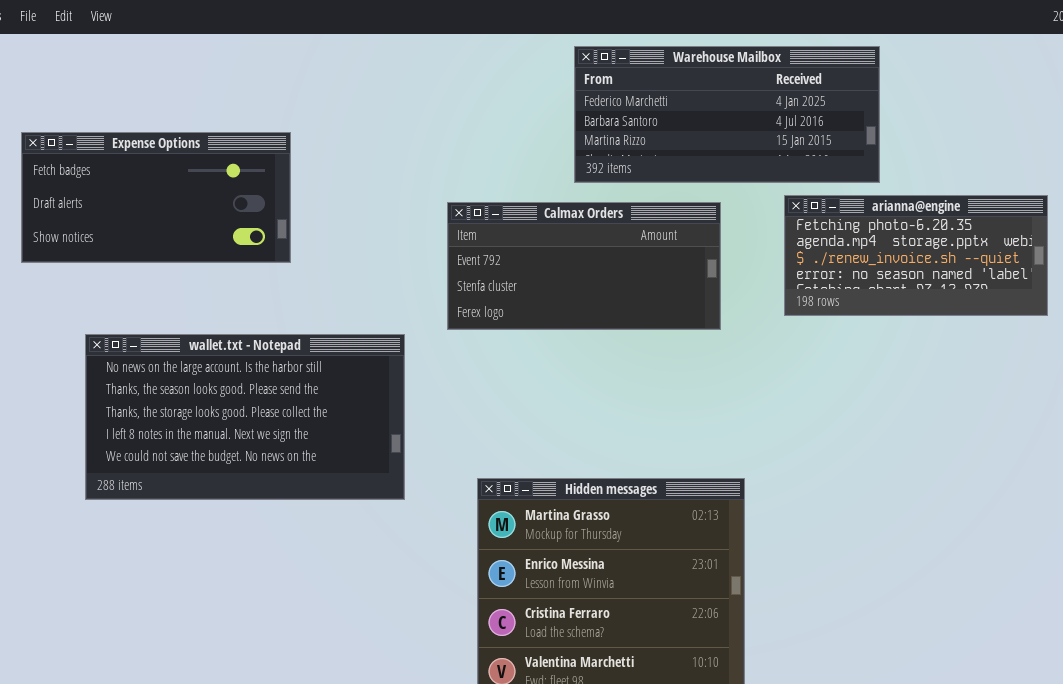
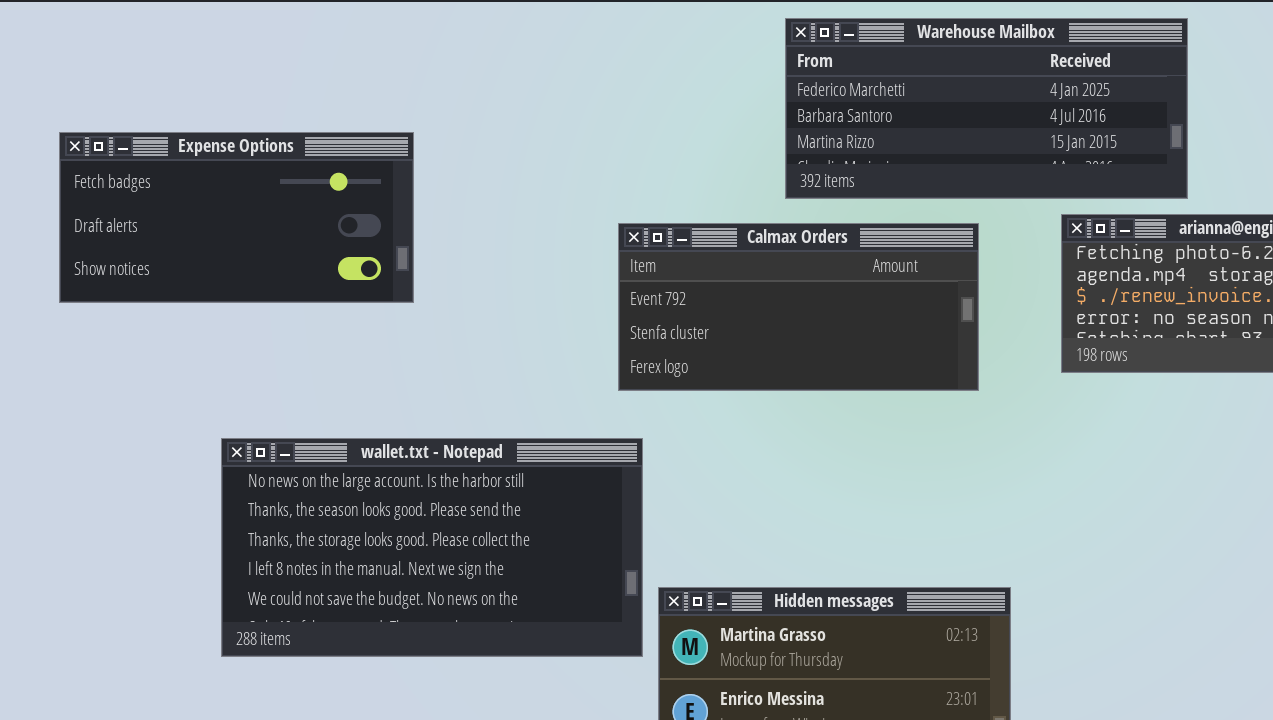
wallet.txt - Notepad: [85,334,405,500] -> [221,438,643,657], moved

